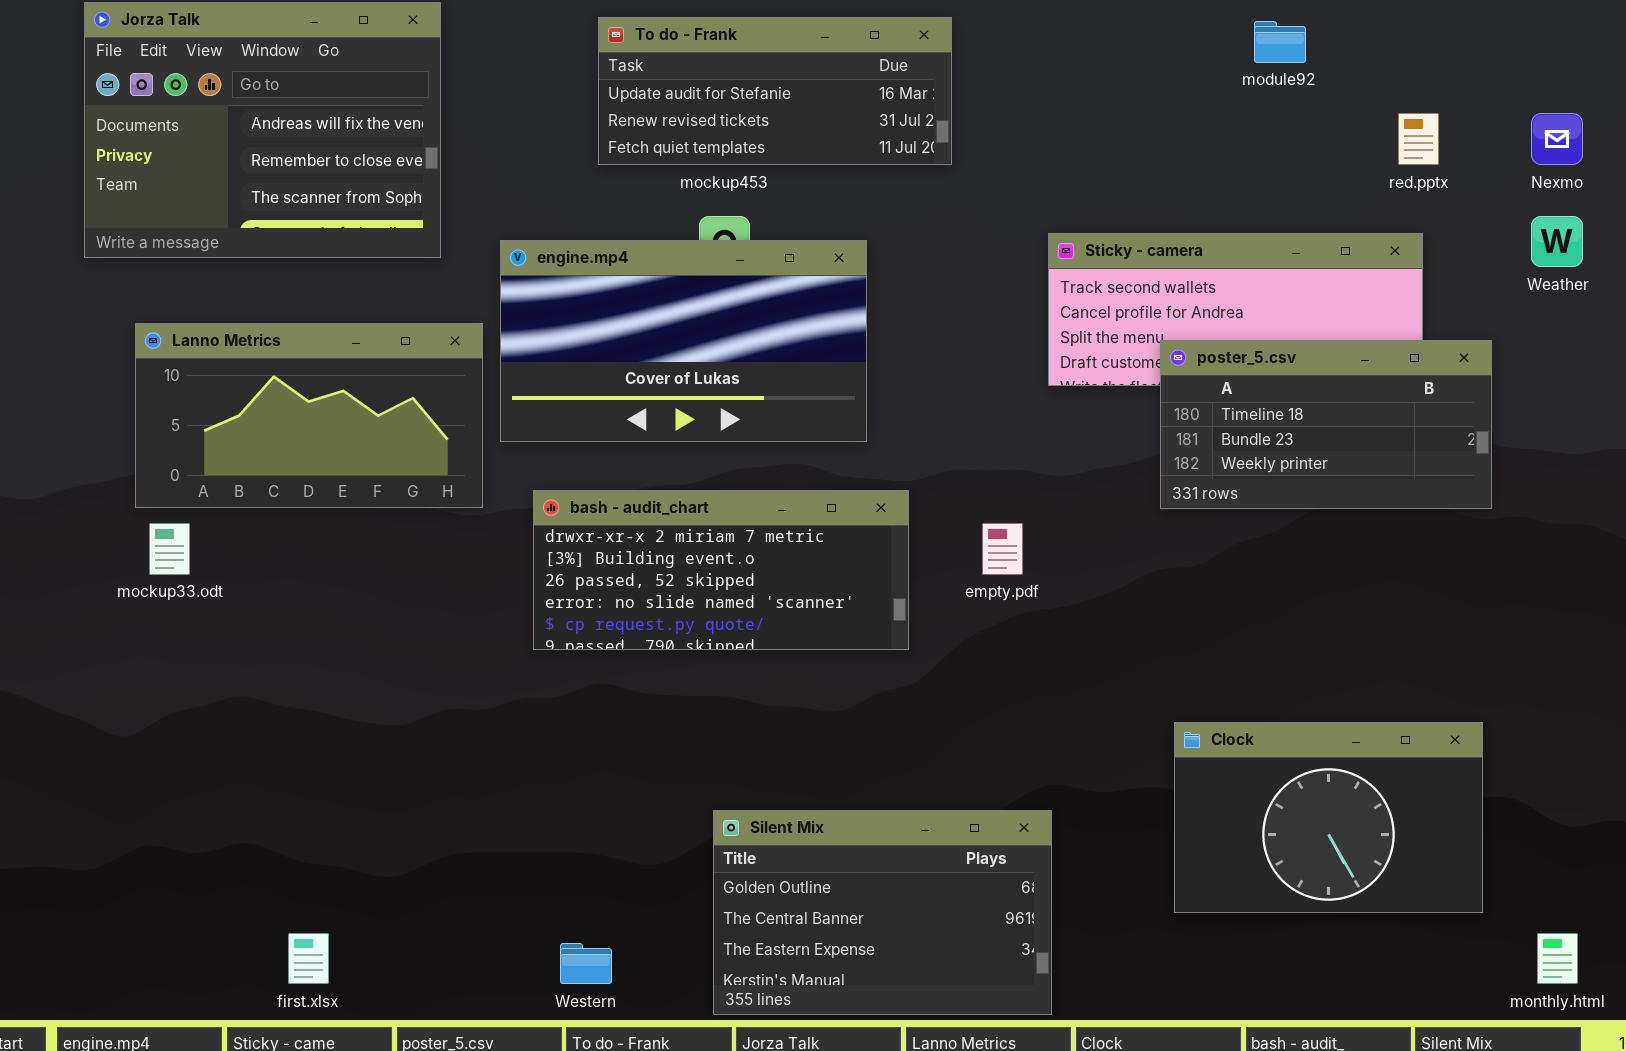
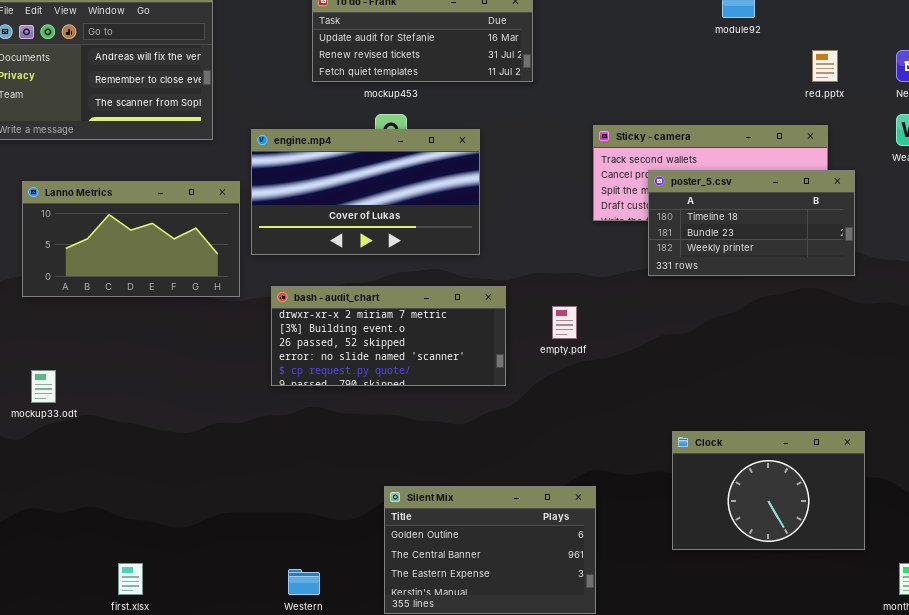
poster_5.csv: [1160,340,1492,509] -> [648,170,855,276], moved
mockup33.odt: [149,523,190,575] -> [31,370,56,403], moved

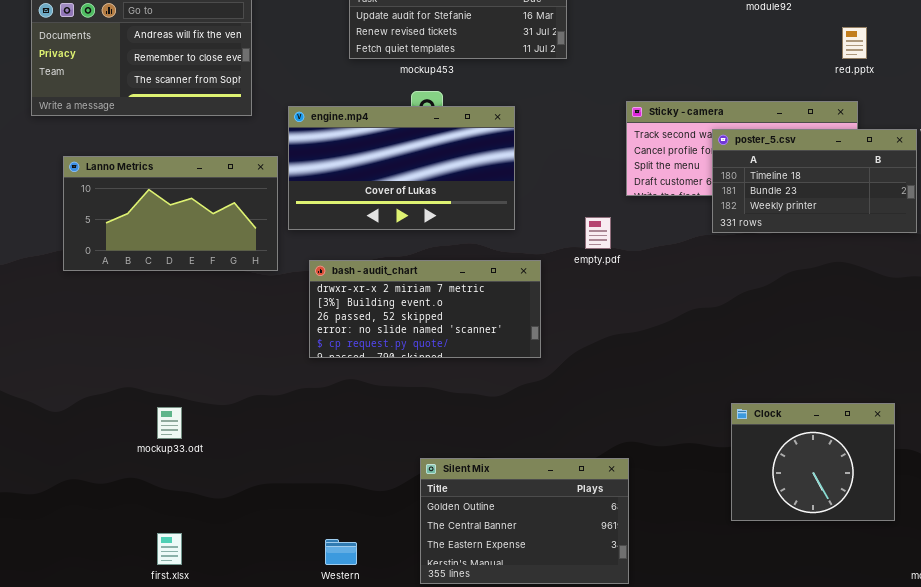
poster_5.csv: [648,170,855,276] -> [712,129,917,233], moved
empty.pdf: [552,306,577,339] -> [585,217,611,249], moved
mockup33.odt: [31,370,56,403] -> [157,407,182,439], moved
Clock: [672,431,865,550] -> [731,403,895,521], resized

